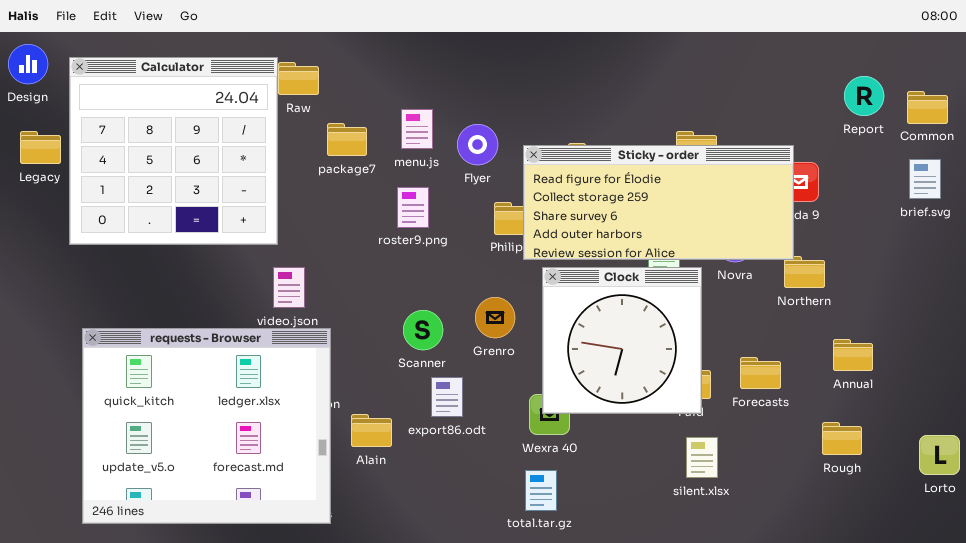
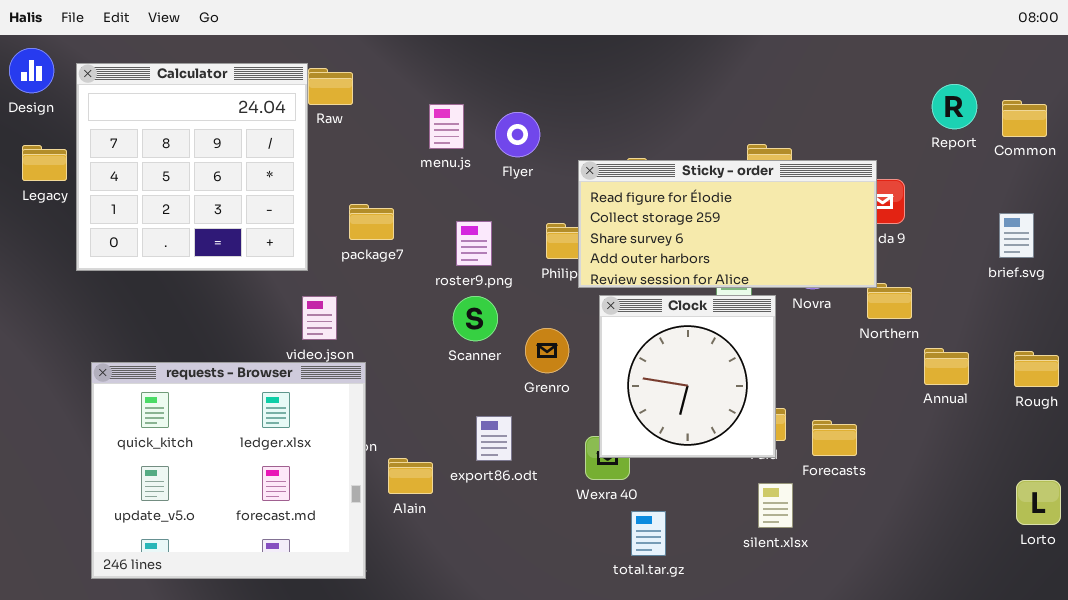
menu.js: [401,109,433,149] -> [429,104,464,149], moved
package7: [327,123,367,156] -> [349,204,394,240], moved
Flyer: [457,124,498,165] -> [495,112,540,157], moved
brief.svg: [909,159,941,199] -> [999,213,1034,258], moved
roster9.png: [397,187,429,228] -> [456,221,492,266], moved
Scanner: [403,310,443,350] -> [453,296,498,341], moved
Annual: [833,339,873,371] -> [924,348,969,385], moved
Forecasts: [740,357,781,389] -> [812,420,857,456], moved
Rough: [822,422,862,455] -> [1014,351,1059,387], moved
total.tar.gz: [525,470,557,511] -> [631,511,666,556], moved

